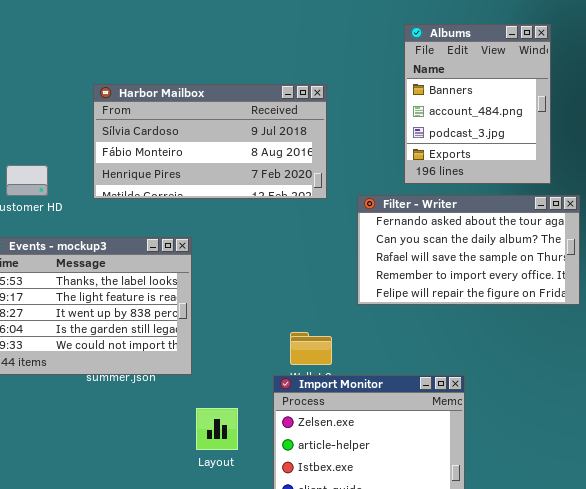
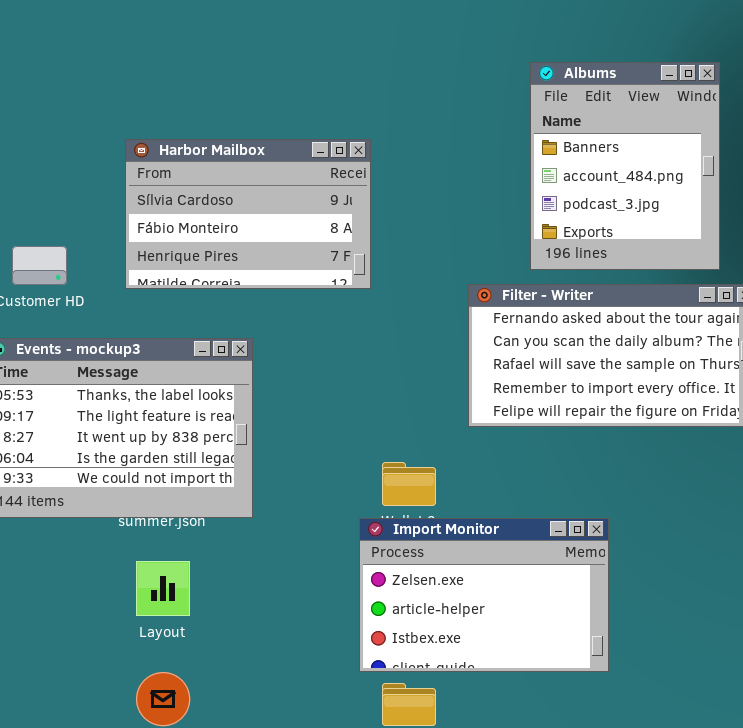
Harbor Mailbox: [93,84,327,199] -> [125,139,371,289], resized
Layout: [196,408,238,450] -> [136,561,190,616], moved

